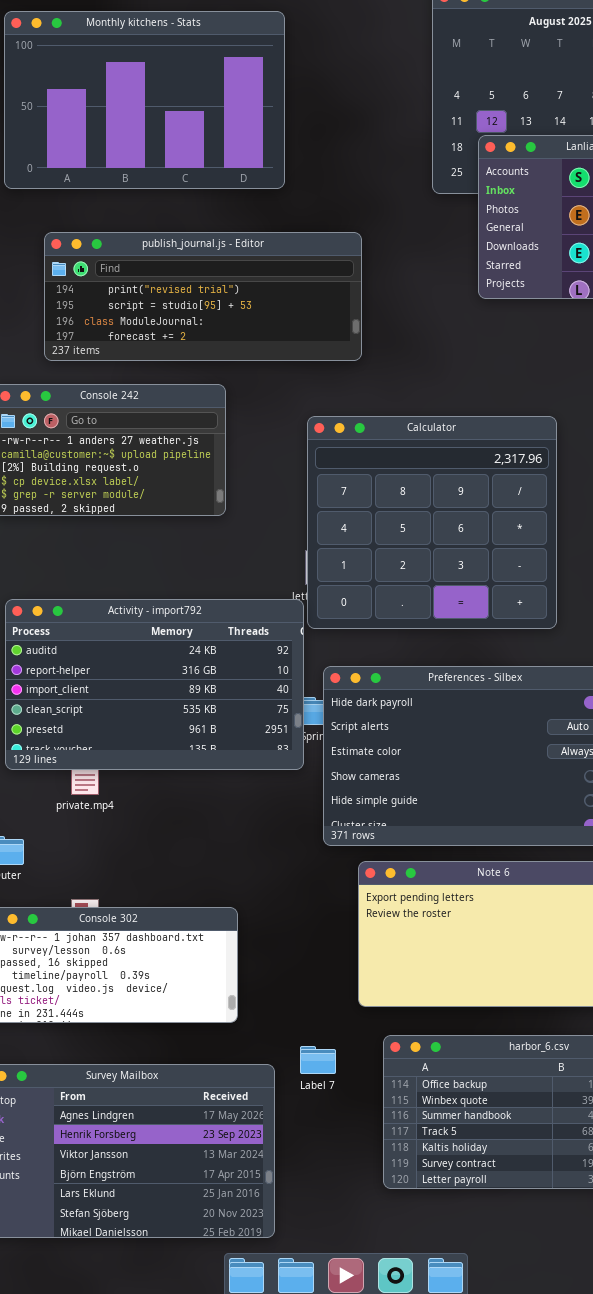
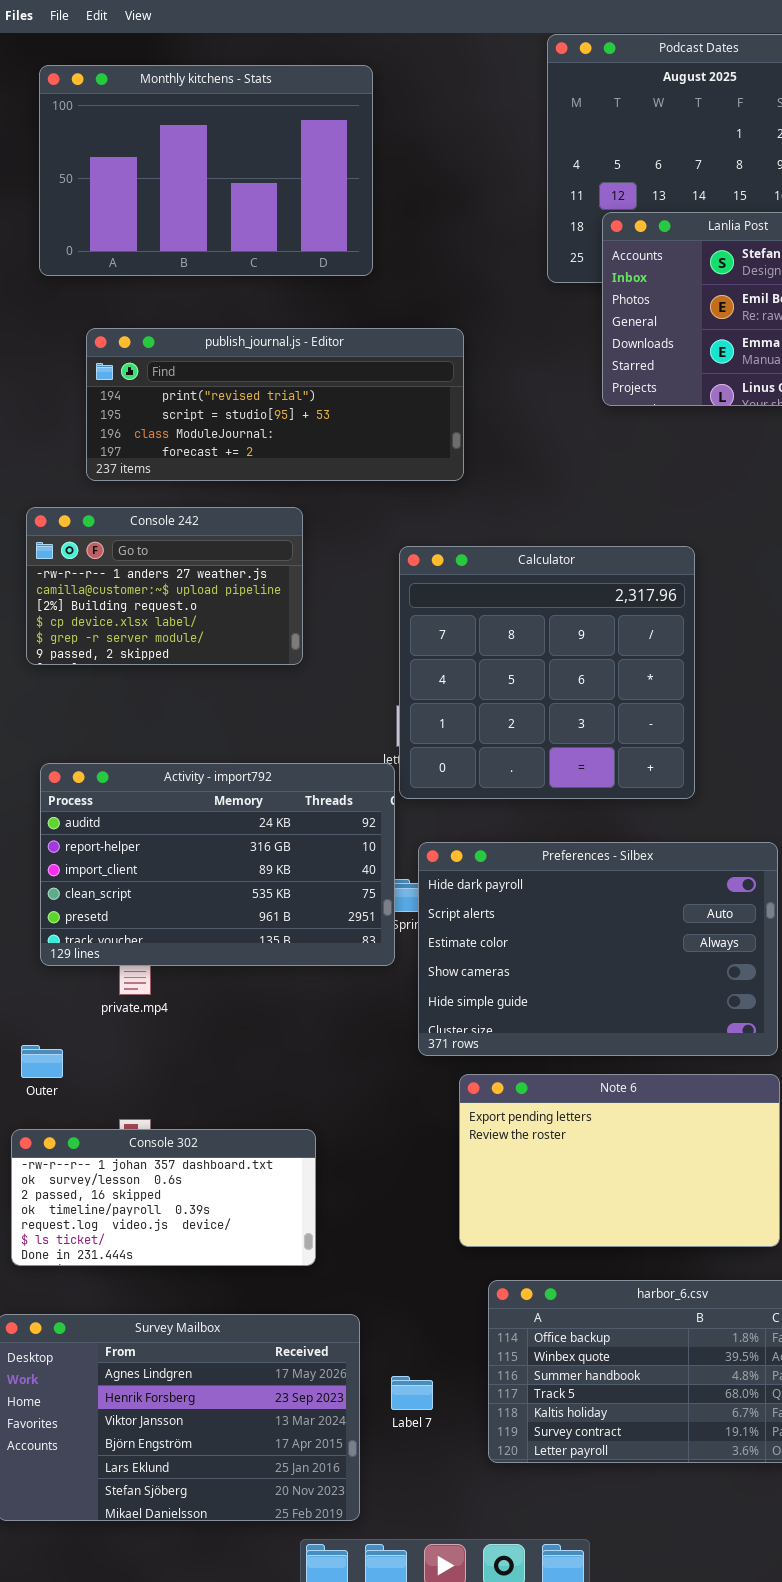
Label 7: [300,1046,336,1074] -> [391,1376,433,1410], moved

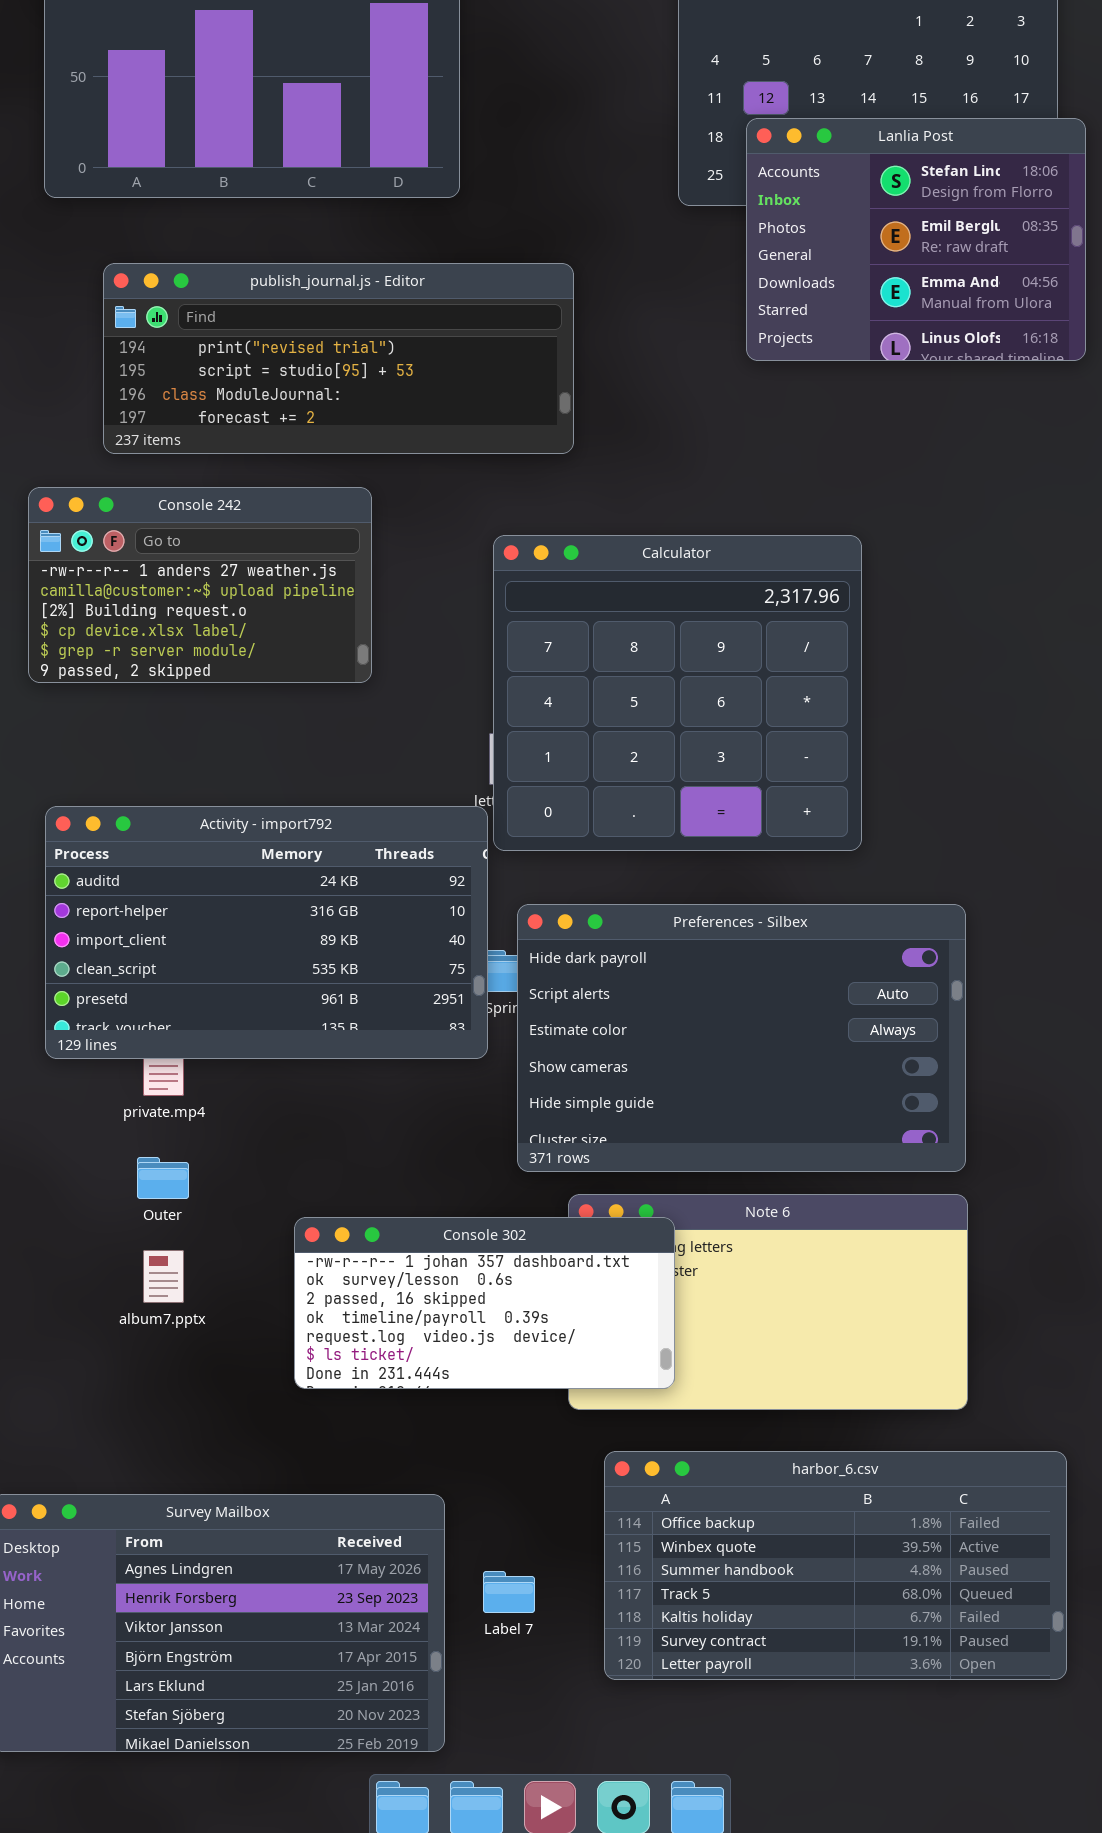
Outer: [21,1045,63,1078] -> [137,1157,189,1199], moved
Console 302: [11,1129,316,1266] -> [294,1217,675,1389], moved

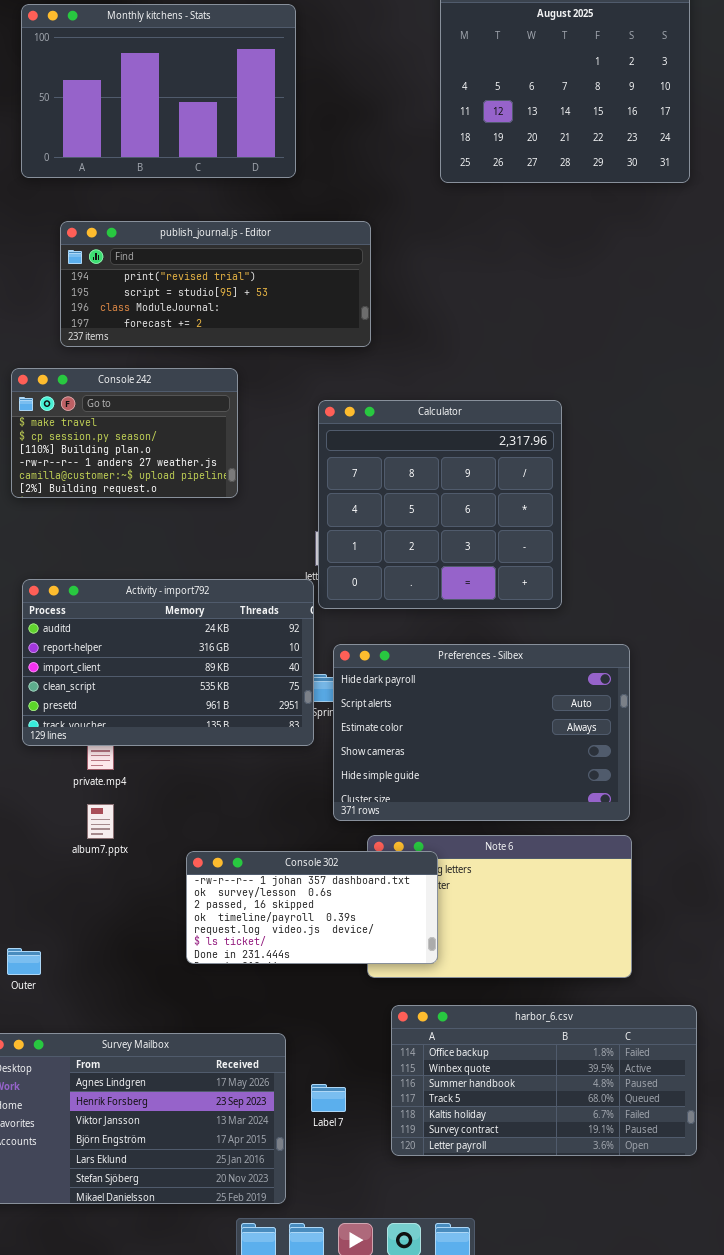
Lanlia Post: [746,118,1086,361] -> none, closed
Console 242: [28,487,372,683] -> [11,368,238,498], scrolled up 3 rows
Outer: [137,1157,189,1199] -> [7,948,41,975], moved
album7.pptx: [143,1250,184,1303] -> [87,804,114,839], moved

